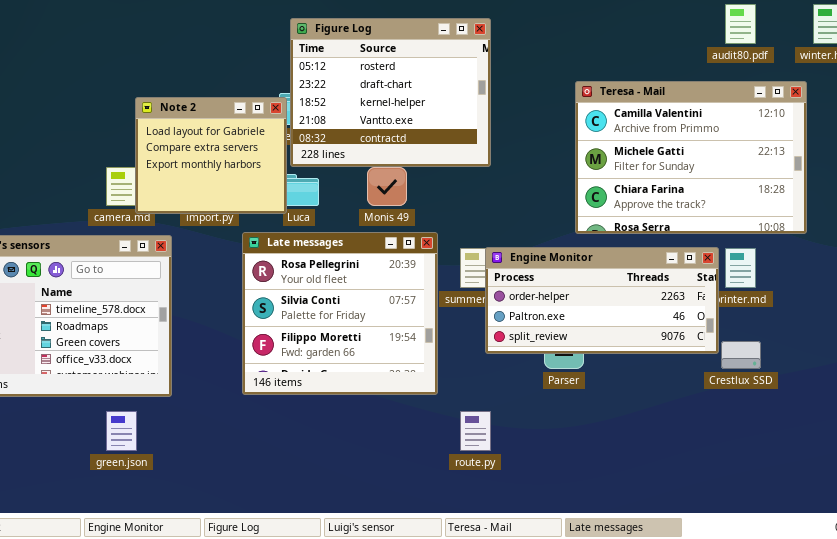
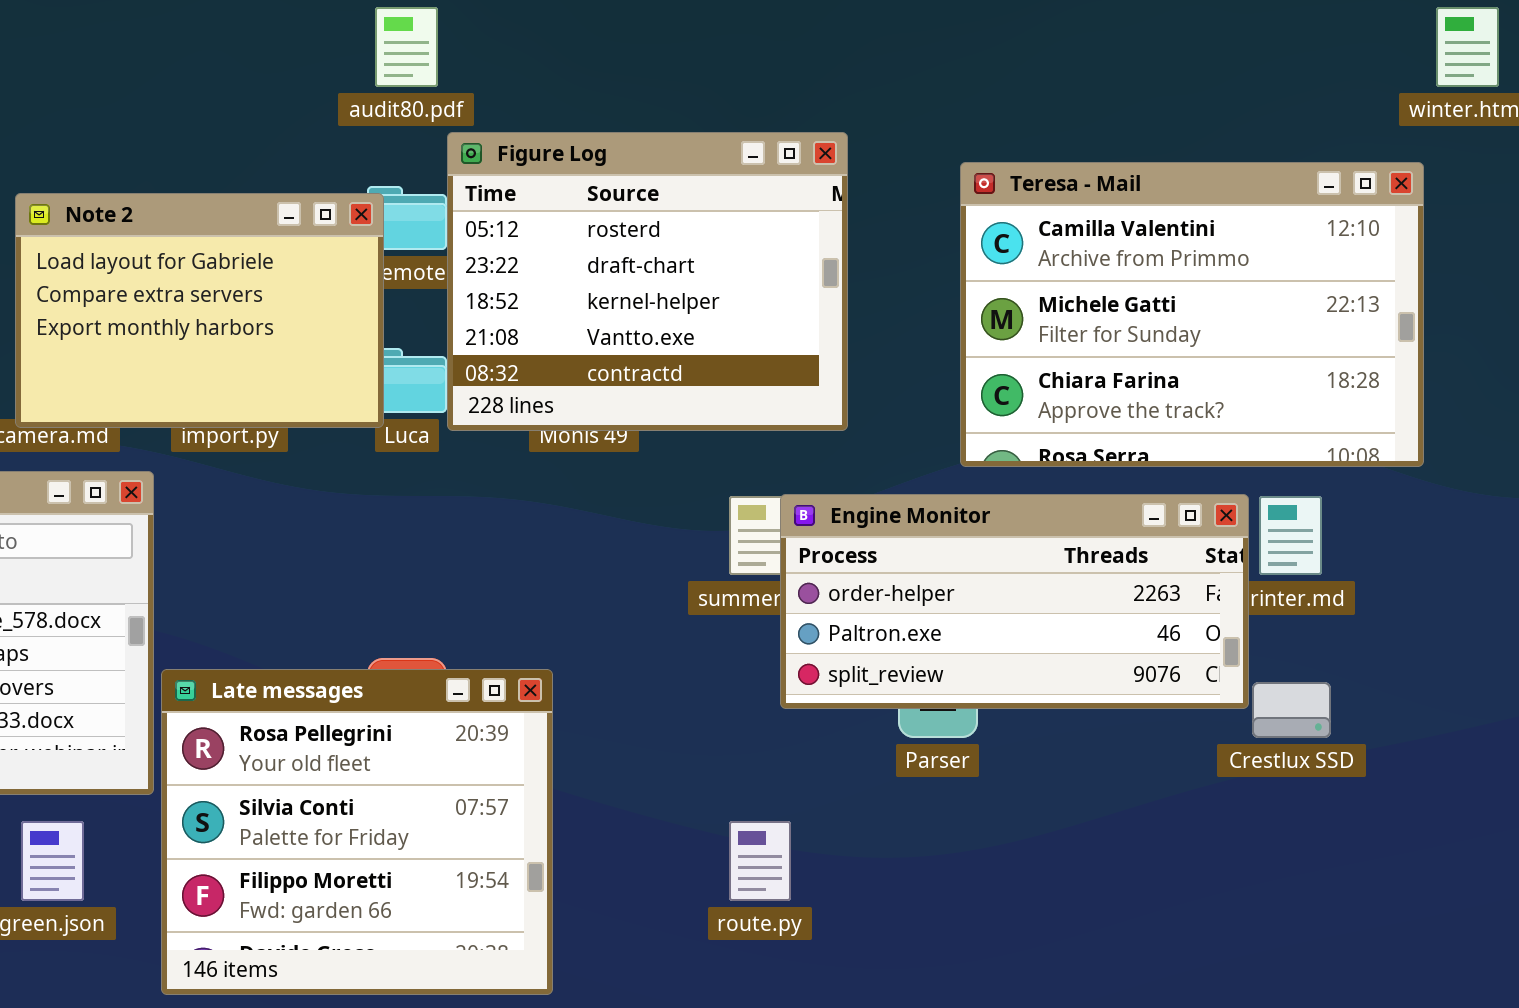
audit80.pdf: [725,4,756,44] -> [375,7,438,87], moved
Figure Log: [290,18,491,167] -> [447,132,848,431], moved
Note 2: [135,97,287,214] -> [15,193,384,428], resized
Late messages: [242,232,438,395] -> [161,669,553,995], moved

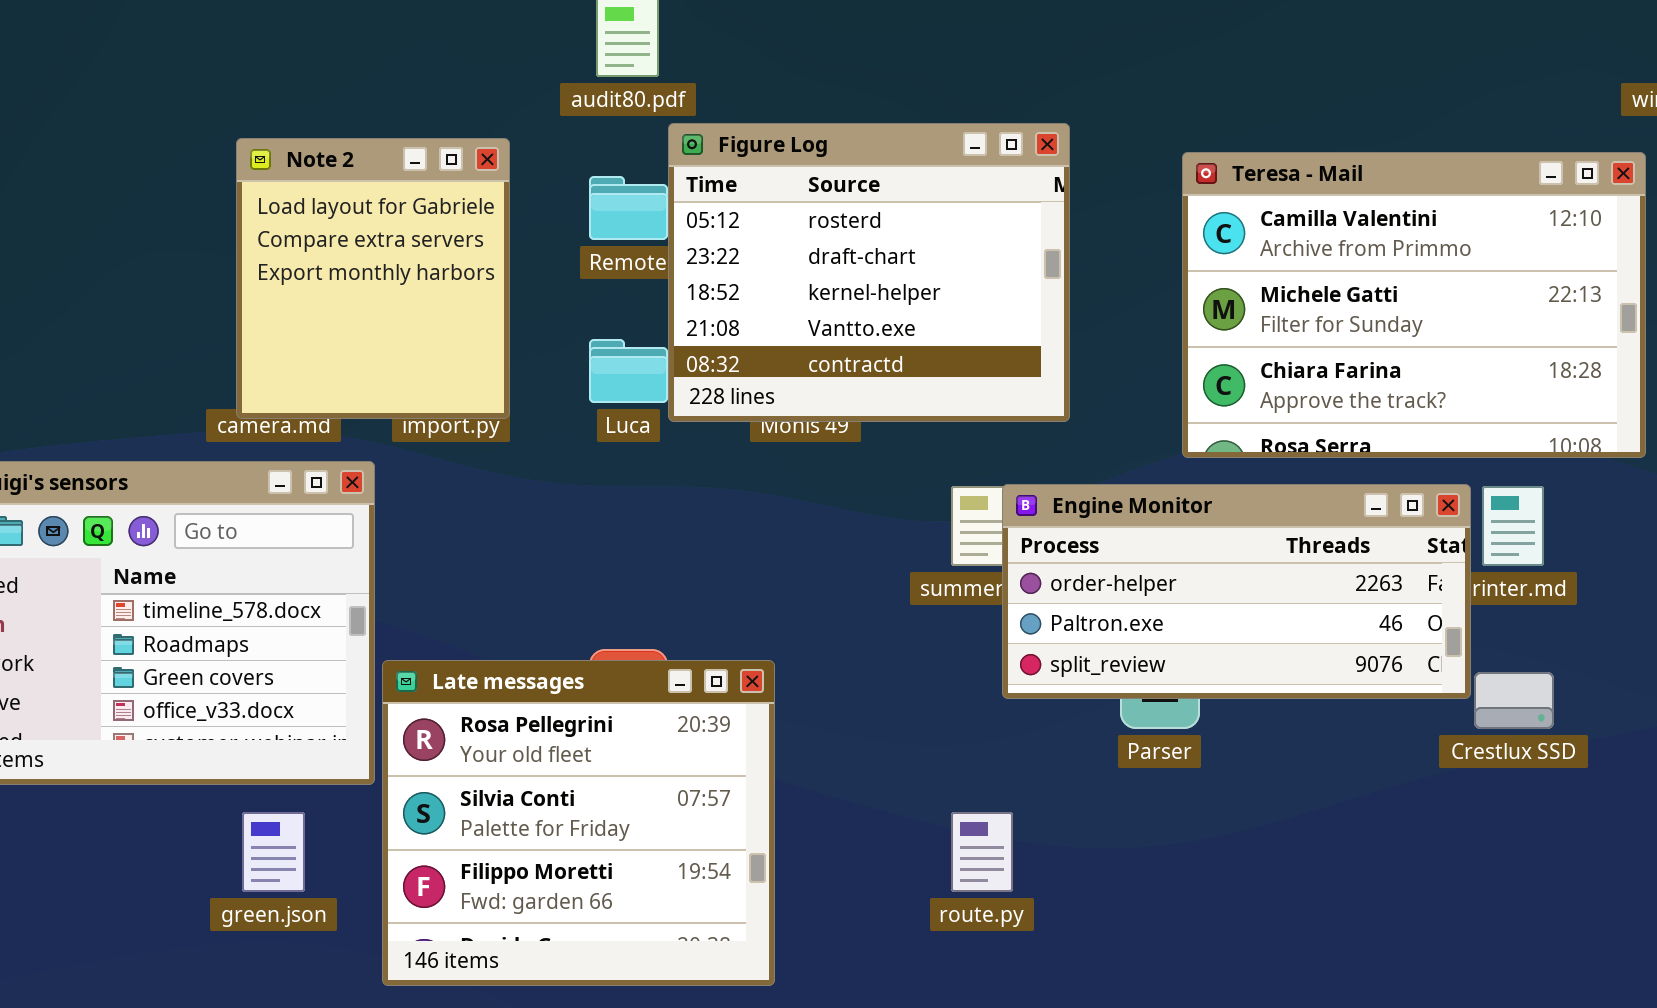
Note 2: [15,193,384,428] -> [236,138,510,419], resized

